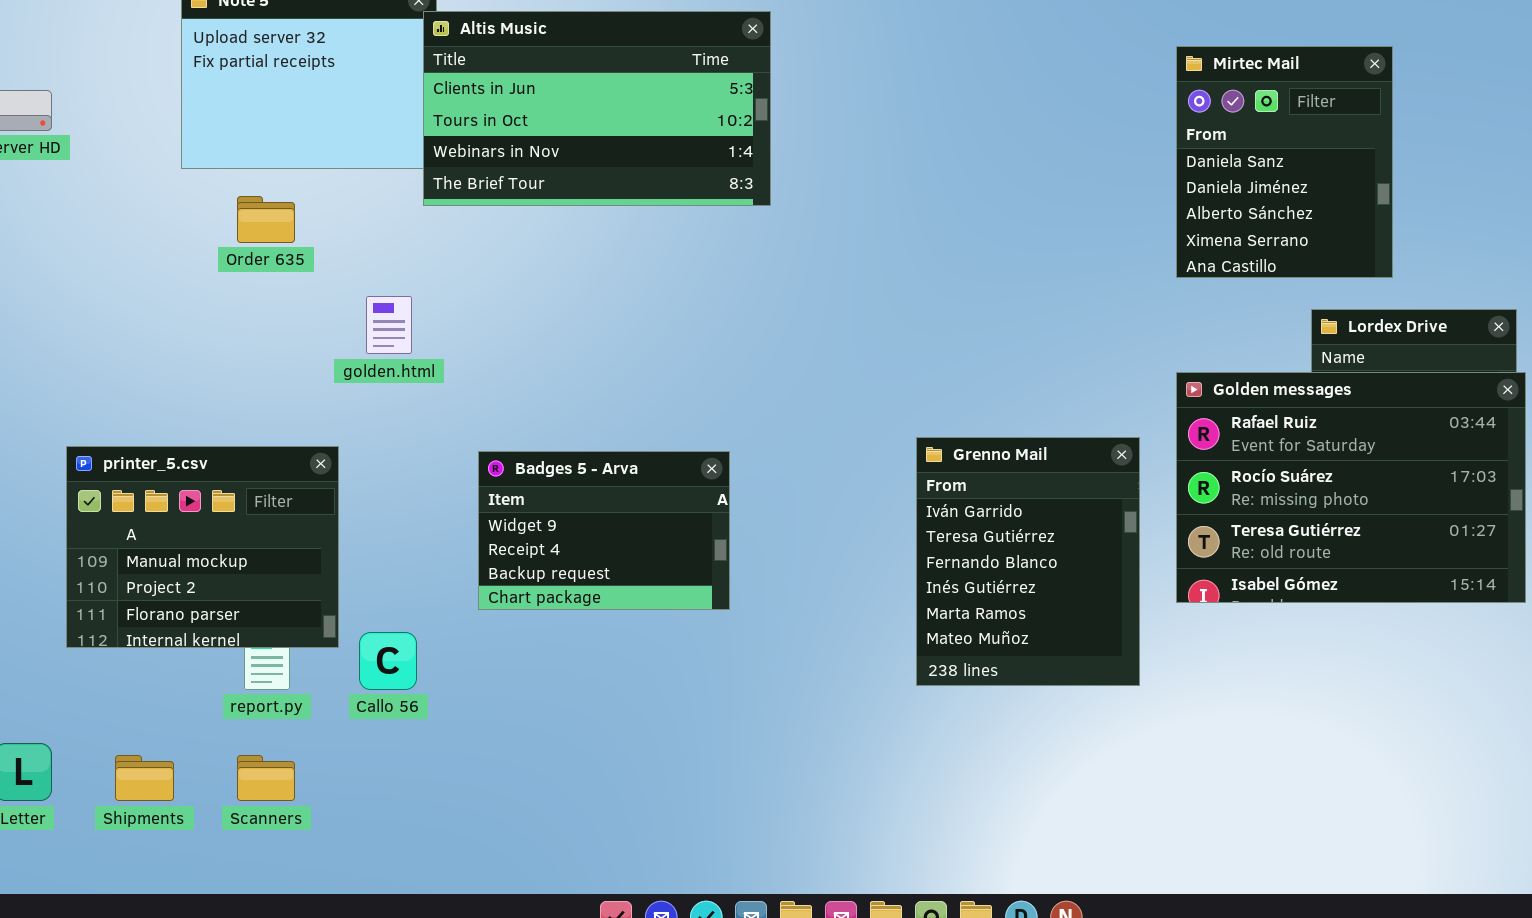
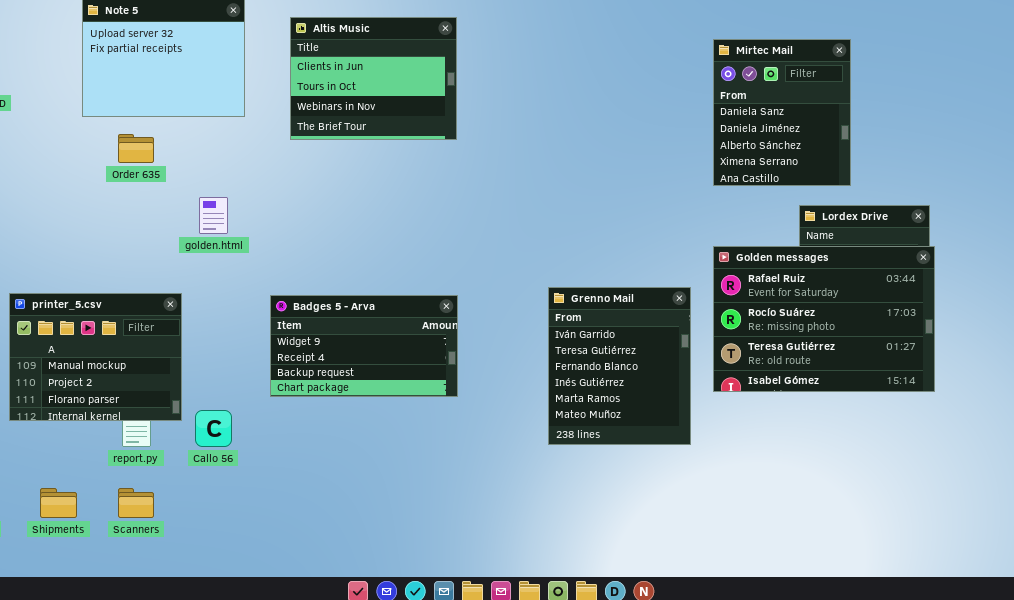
Altis Music: [423,11,771,206] -> [290,17,457,140], resized
Badges 5 - Arva: [478,451,730,610] -> [270,295,458,397], resized

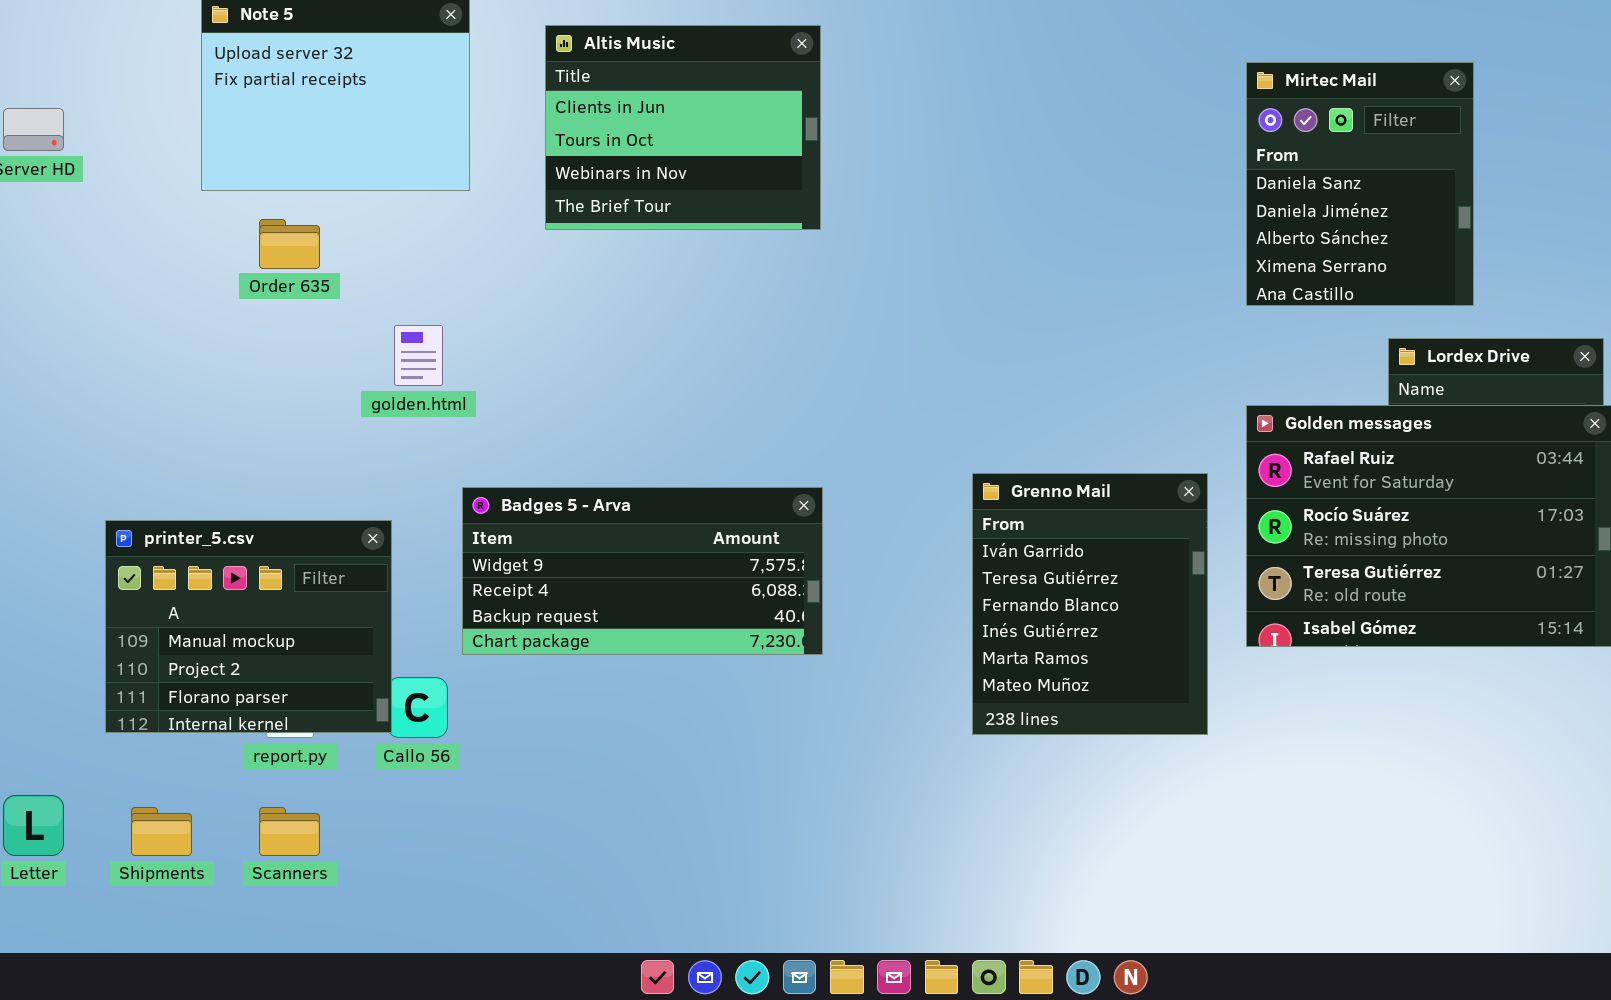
printer_5.csv: [9,293,182,421] -> [105,520,392,733], moved
Badges 5 - Arva: [270,295,458,397] -> [462,487,823,655], resized

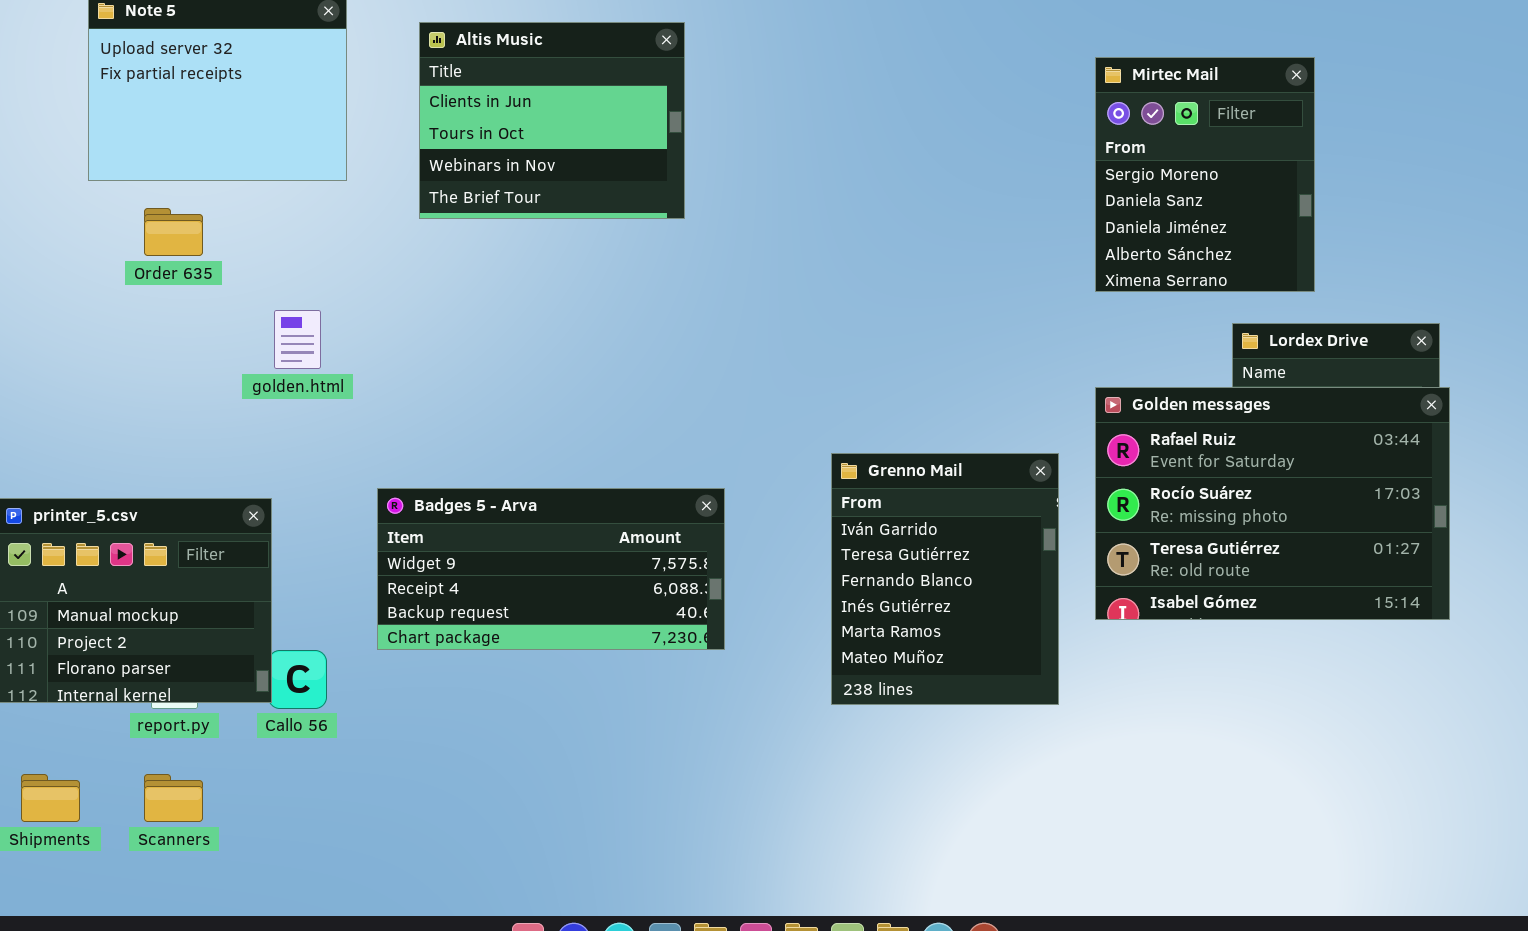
Mirtec Mail: [1246,62,1474,306] -> [1095,57,1315,292], scrolled up 1 row
Badges 5 - Arva: [462,487,823,655] -> [377,488,725,650], moved

